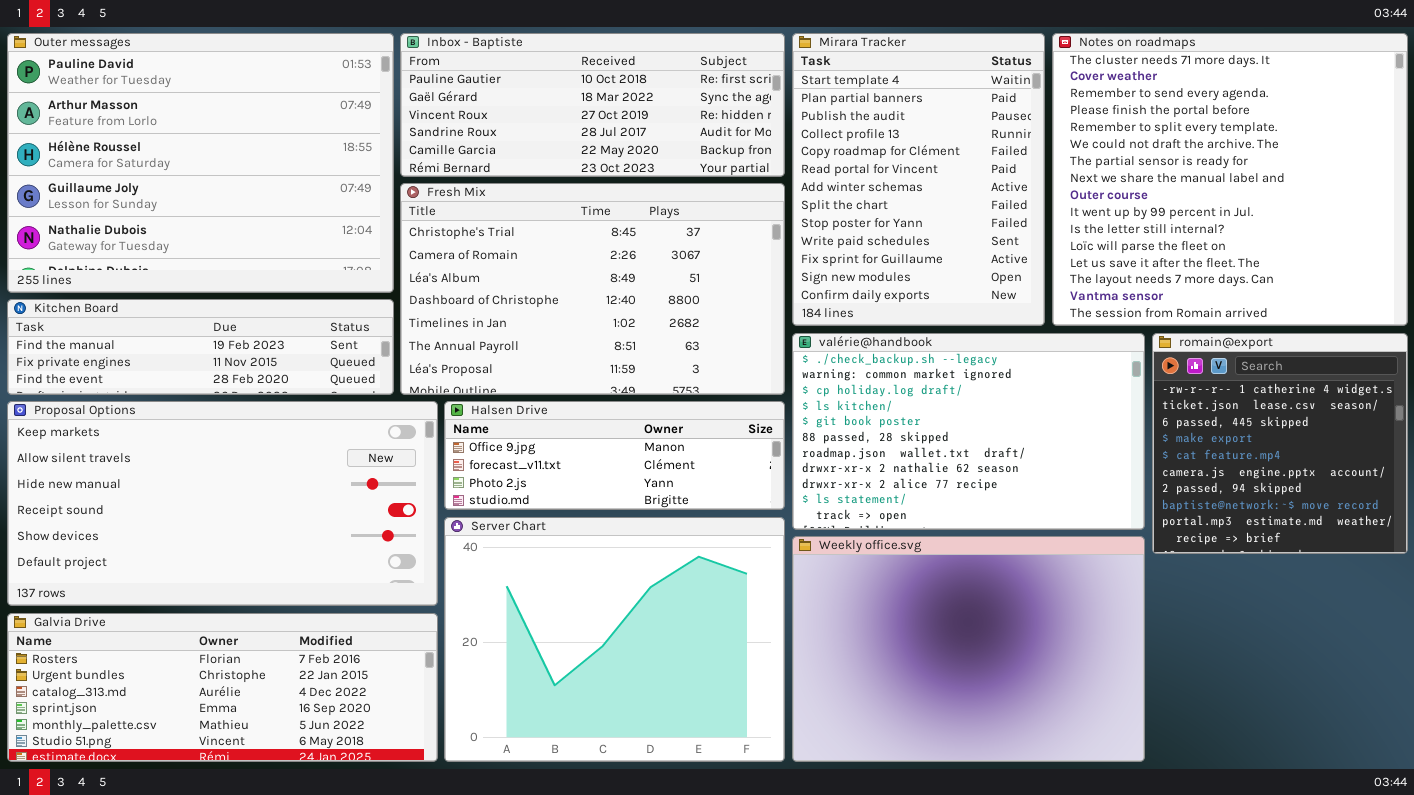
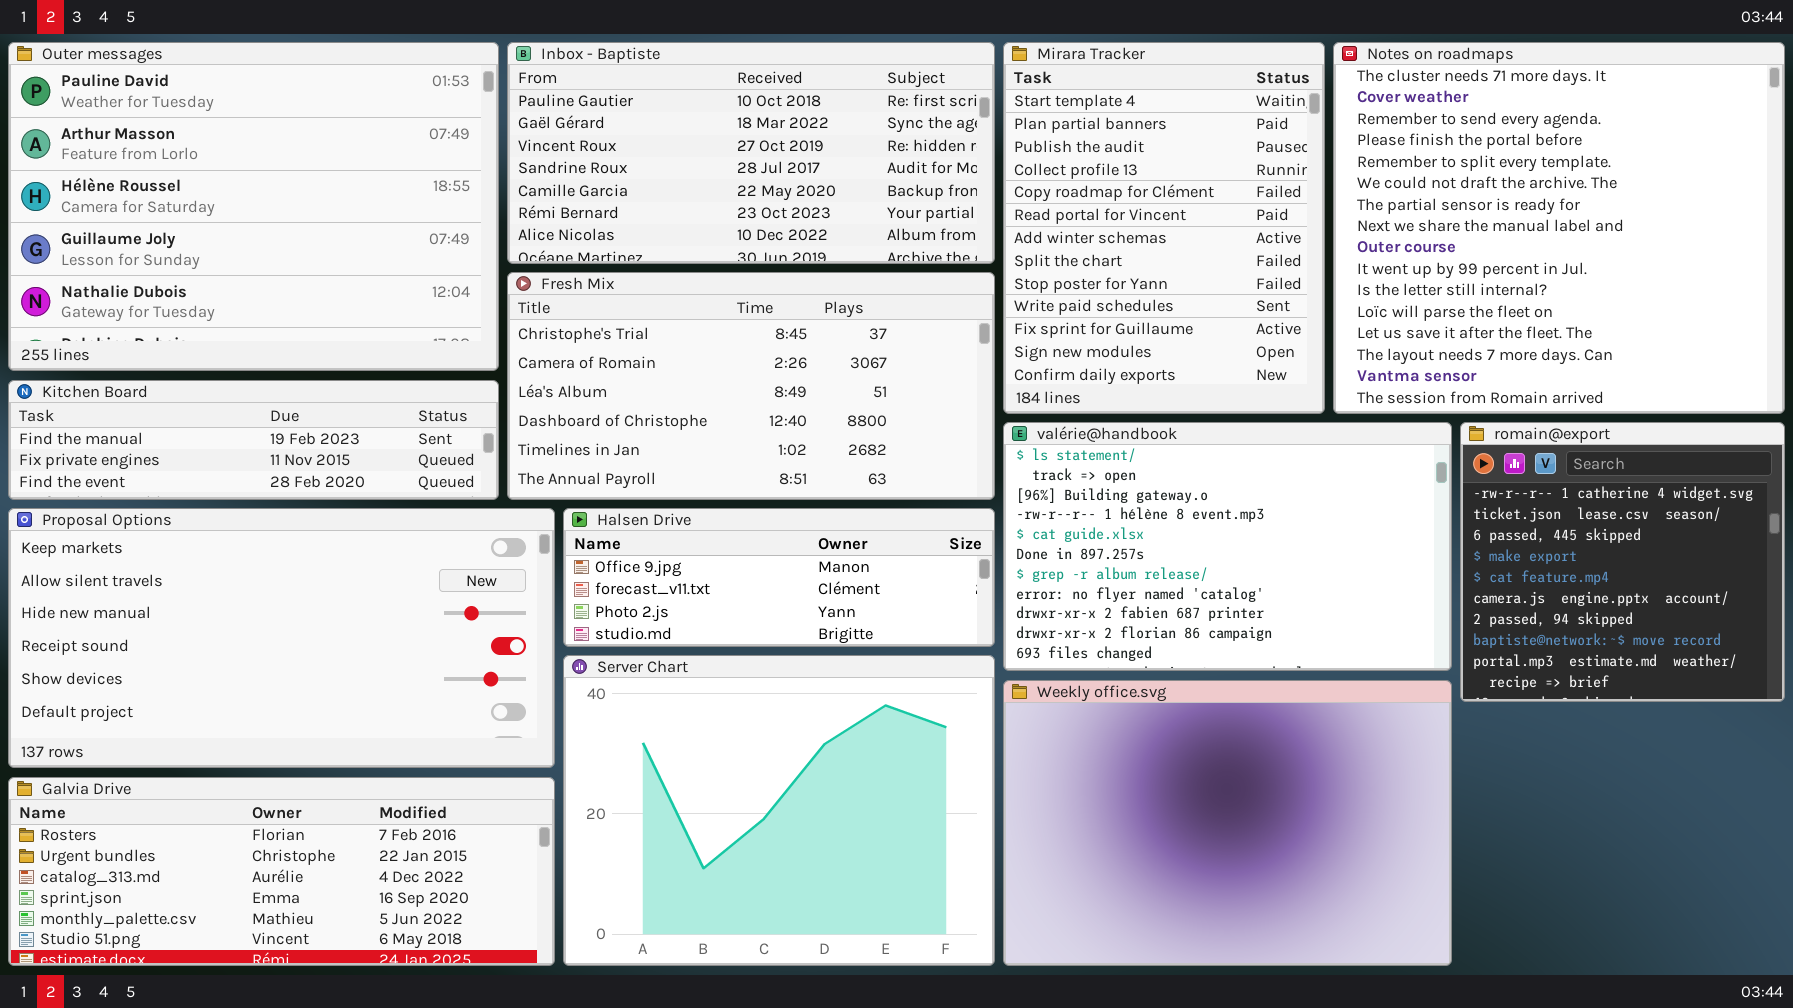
Inbox - Baptiste: [400,33,785,177] -> [507,42,995,264], resized
Fresh Mix: [400,183,785,395] -> [507,272,995,500], resized
valérie@handbook: [792,333,1145,530] -> [1003,422,1452,671], scrolled down 9 rows

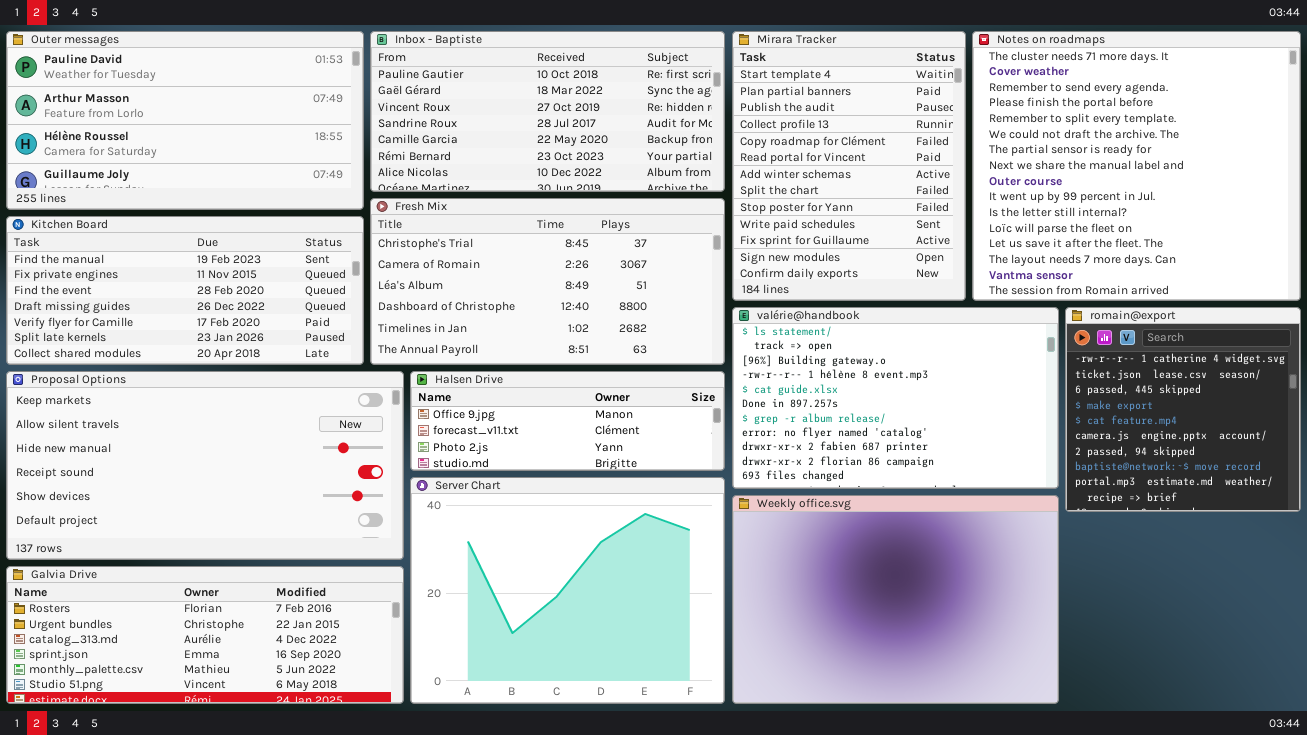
Outer messages: [8,42,499,371] -> [6,31,364,210], resized
Kitchen Board: [8,380,499,500] -> [6,216,364,365], resized

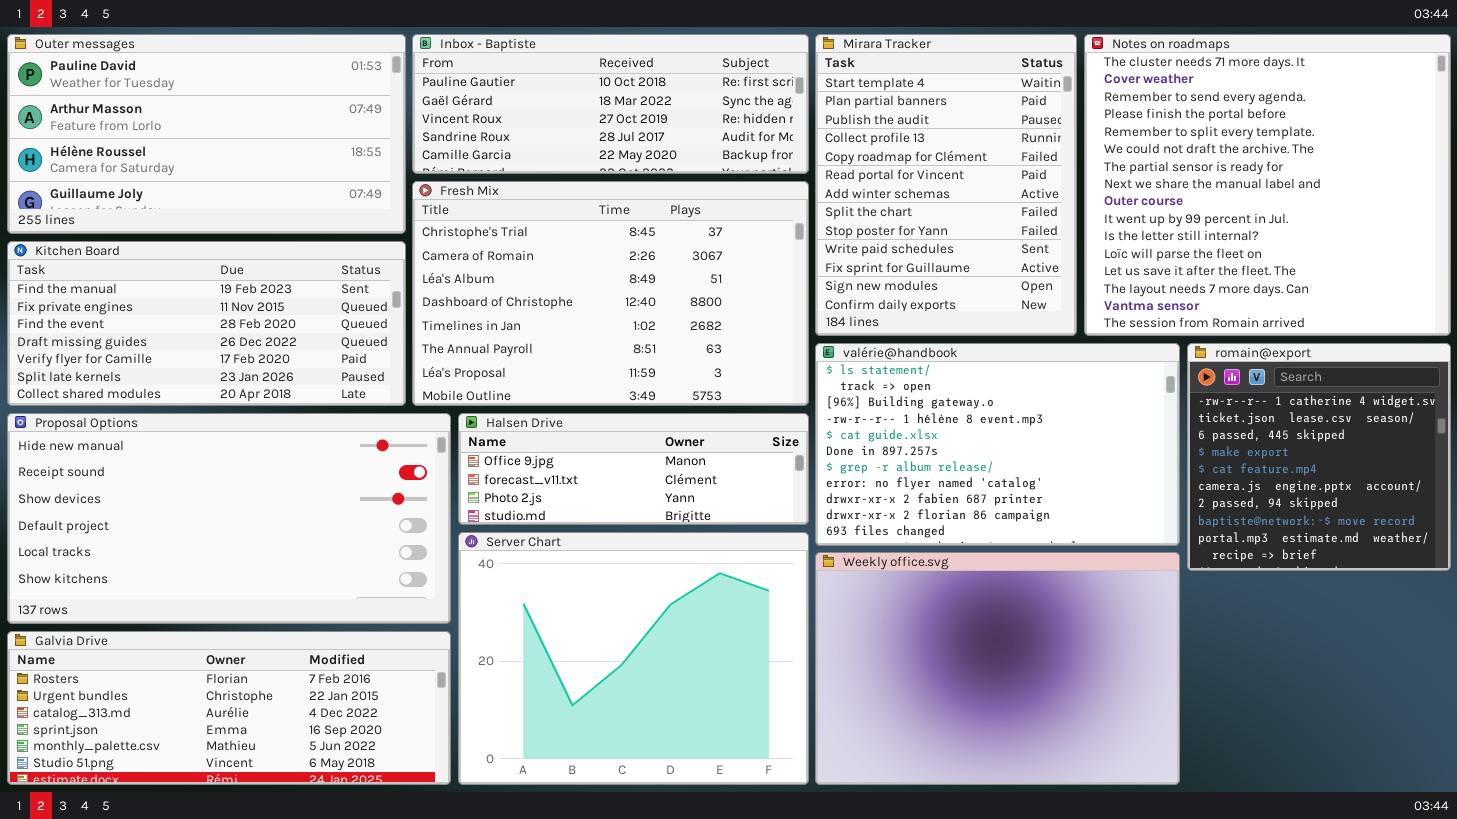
Inbox - Baptiste: [370,31,725,192] -> [412,34,809,174], resized
Fresh Mix: [370,198,725,365] -> [412,181,809,406], resized
Proposal Options: [6,371,404,560] -> [7,413,451,624], scrolled down 2 rows

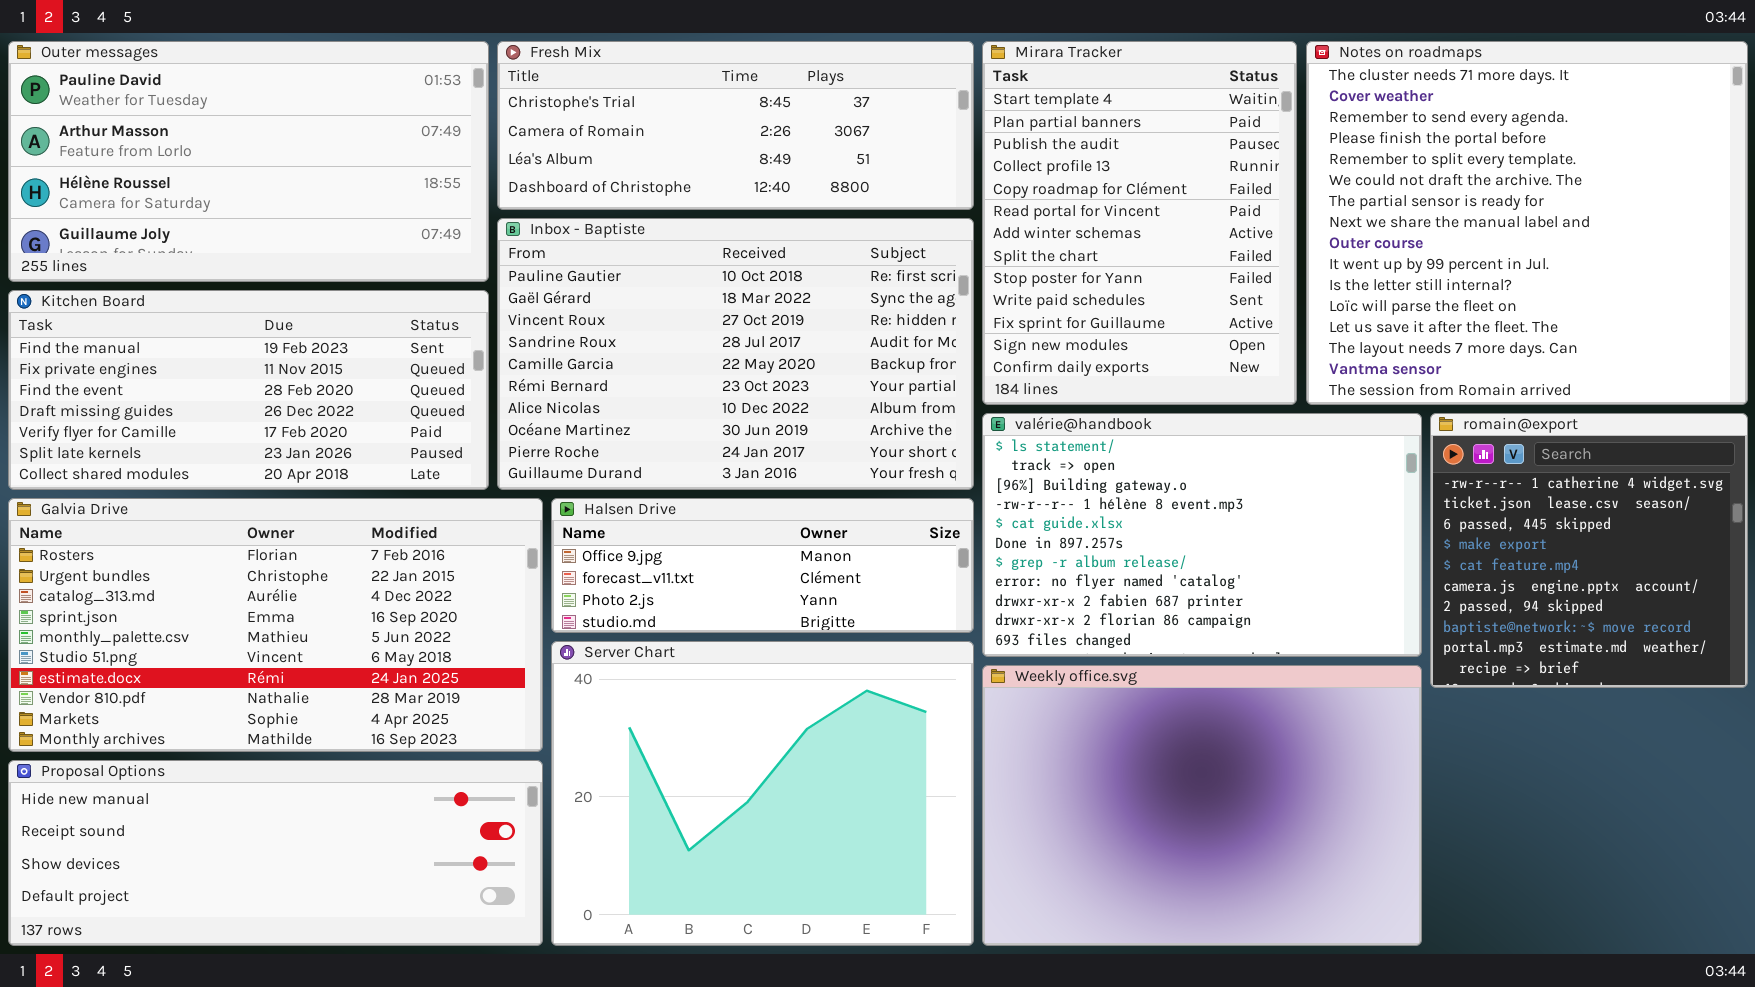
Inbox - Baptiste: [412,34,809,174] -> [497,218,974,490], moved, resized
Fresh Mix: [412,181,809,406] -> [497,41,974,210], moved, resized
Proposal Options: [7,413,451,624] -> [8,760,543,946], moved, resized
Galvia Drive: [7,631,451,785] -> [8,498,543,752], moved, resized

